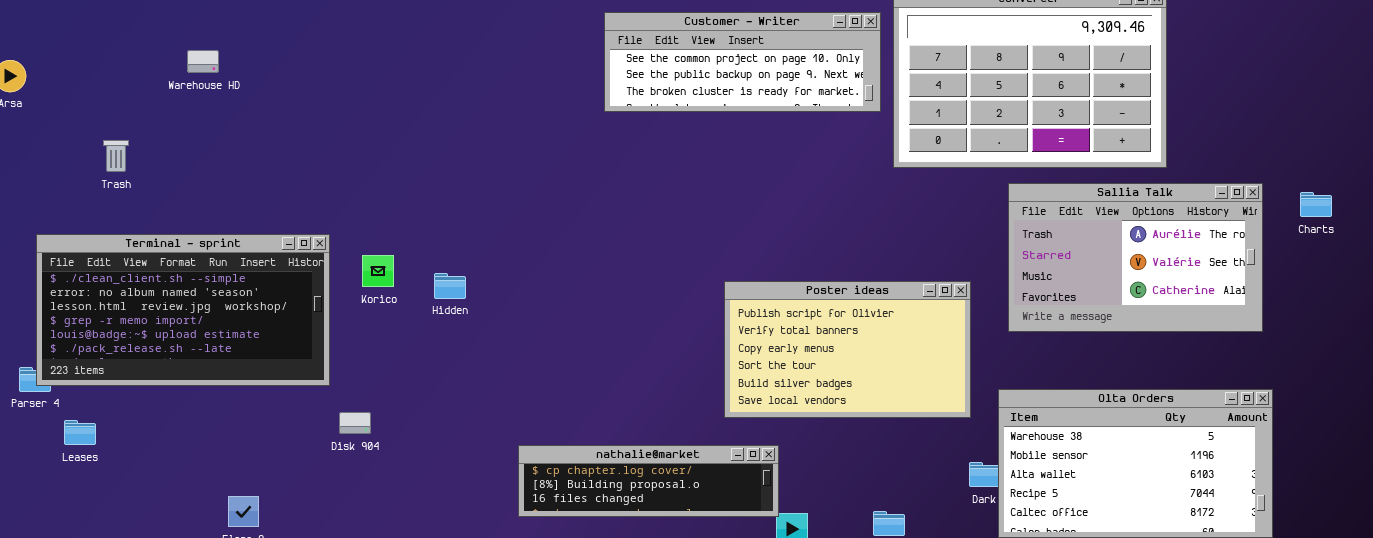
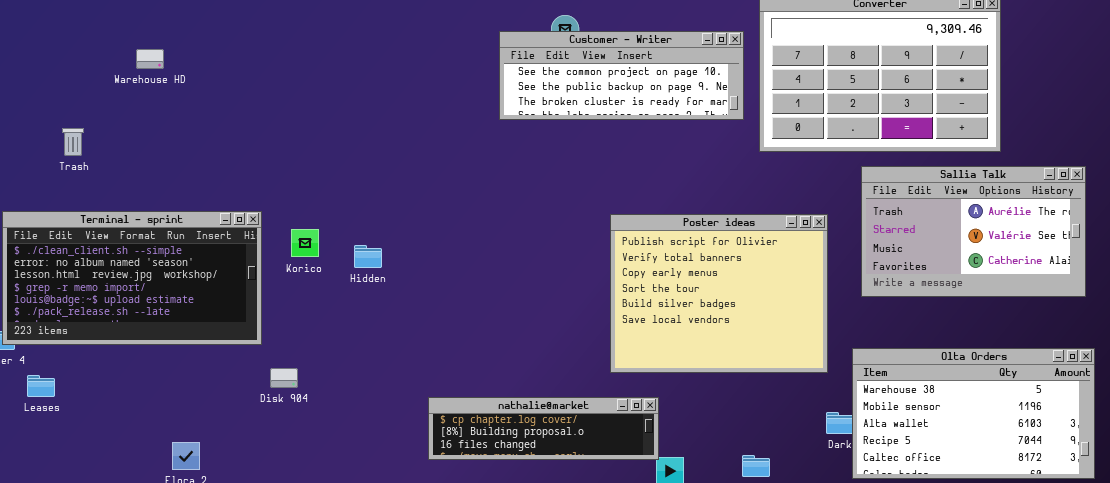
Customer - Writer: [604,12,881,112] -> [499,31,744,120], moved
Poster ideas: [724,281,971,418] -> [610,214,828,373], resized

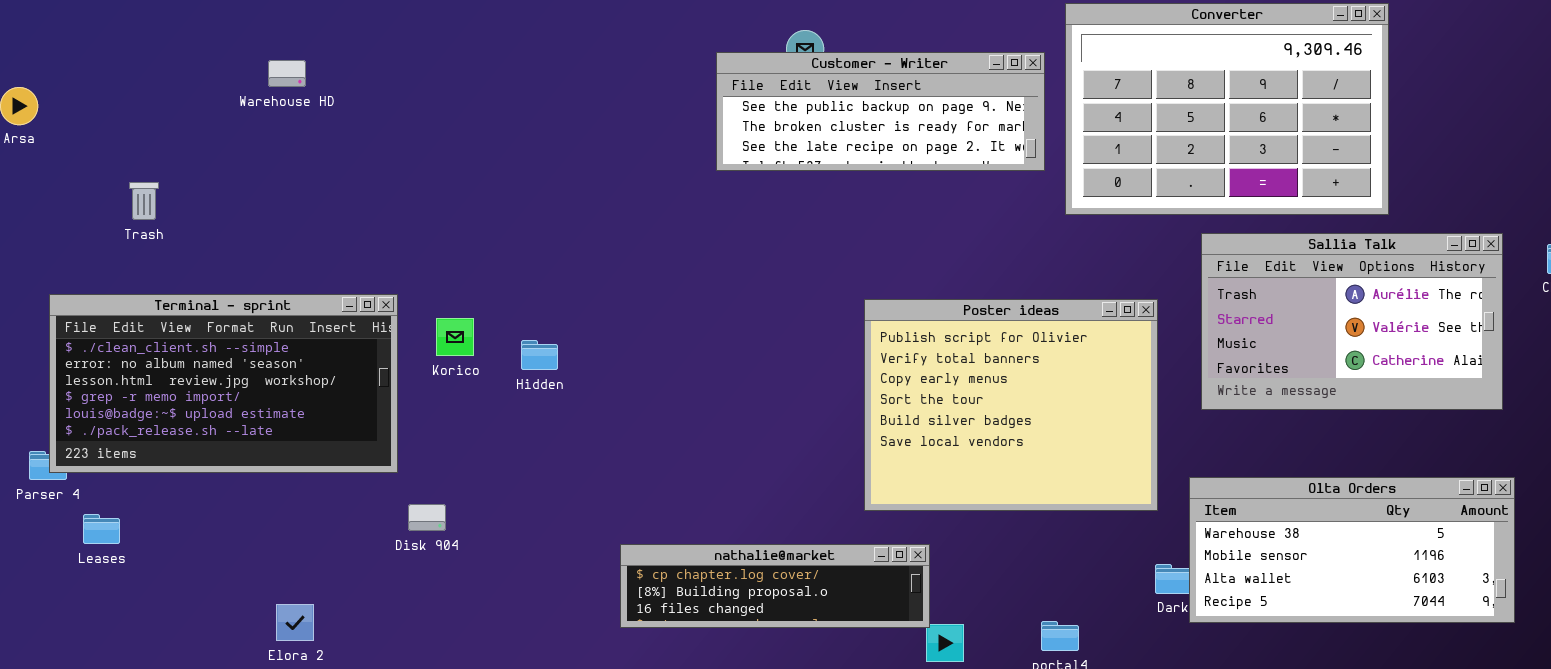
Customer - Writer: [499,31,744,120] -> [716,52,1045,171], scrolled down 1 row
Warehouse HD: [136,49,164,69] -> [268,60,306,87], moved
Olta Orders: [852,348,1095,479] -> [1189,477,1515,623], resized

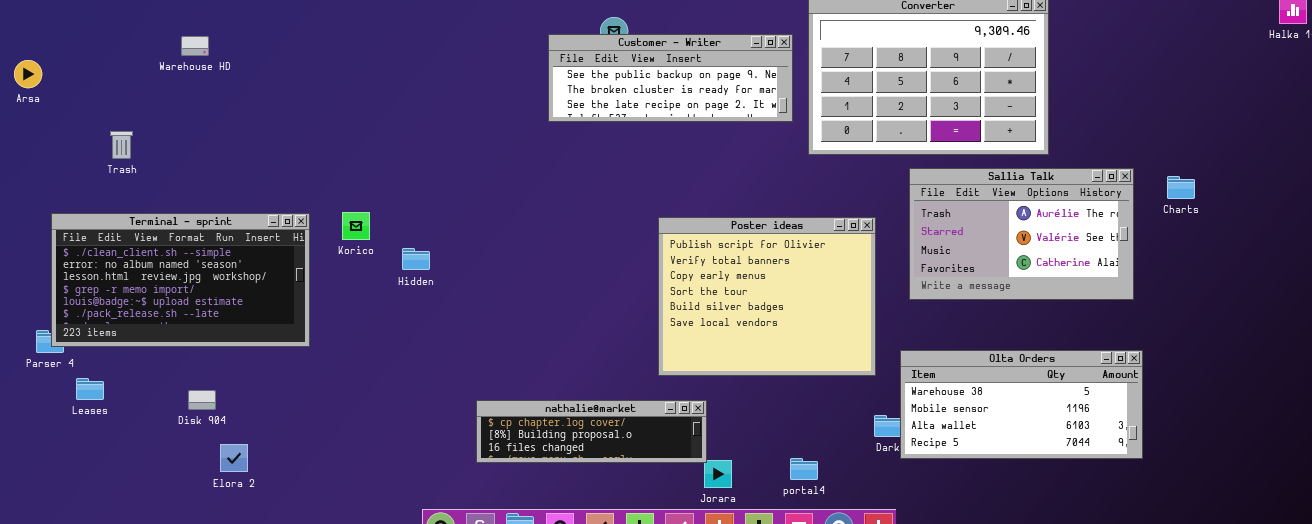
Warehouse HD: [268,60,306,87] -> [181,36,209,56], moved
Korico: [436,318,474,356] -> [342,212,370,240], moved
Disk 904: [408,504,446,531] -> [188,390,216,410], moved

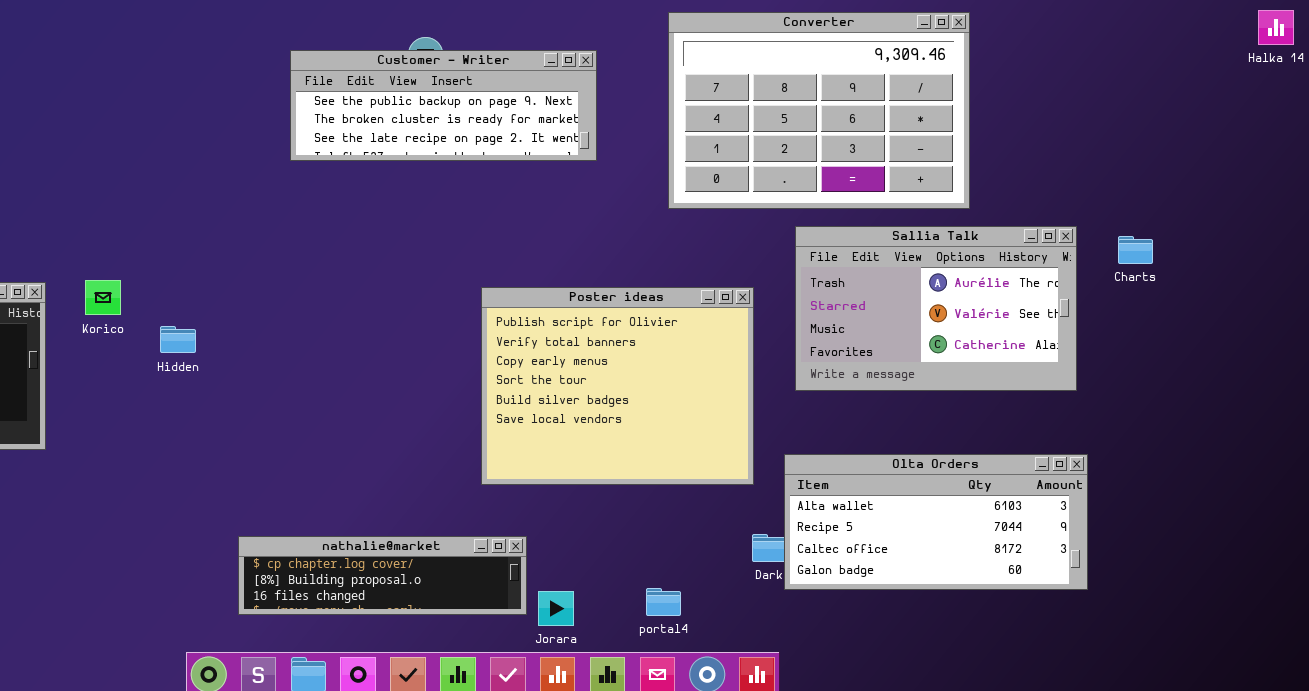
Customer - Writer: [548,34,793,122] -> [290,50,597,161], moved
Olta Orders: [900,350,1143,459] -> [784,454,1088,590], scrolled down 2 rows
nathalie@market: [476,400,707,463] -> [238,536,527,615], moved

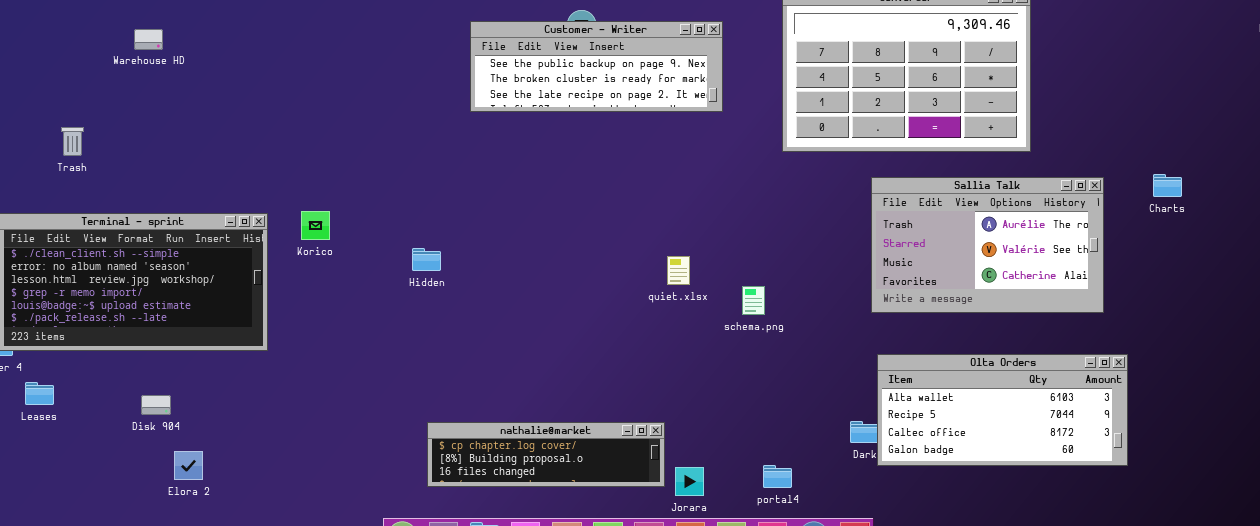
Sallia Talk: [795,226,1077,391] -> [871,177,1104,313], moved
Poster ideas: [481,287,754,485] -> none, closed
Hidden: [160,326,196,353] -> [412,248,441,271], moved

